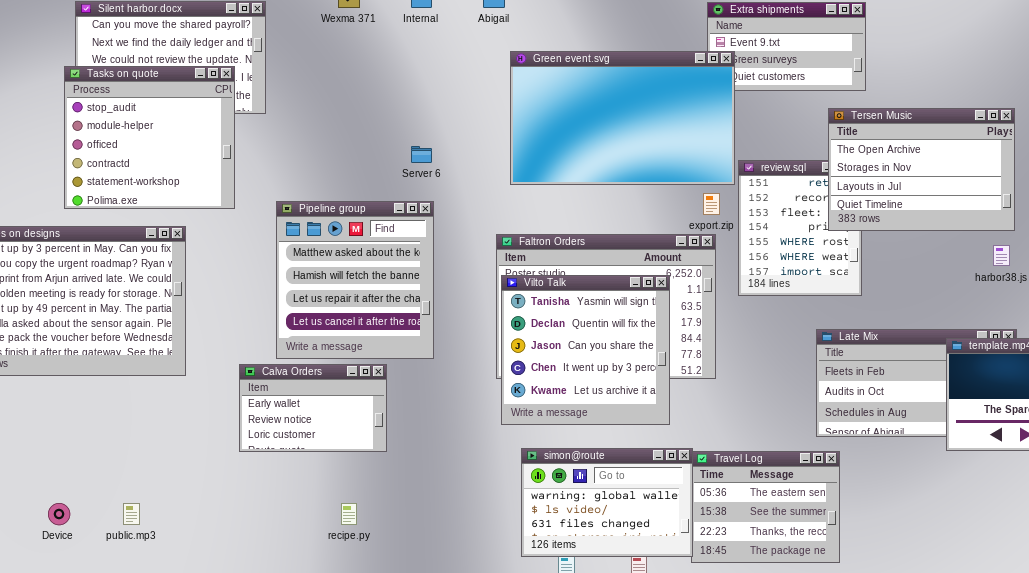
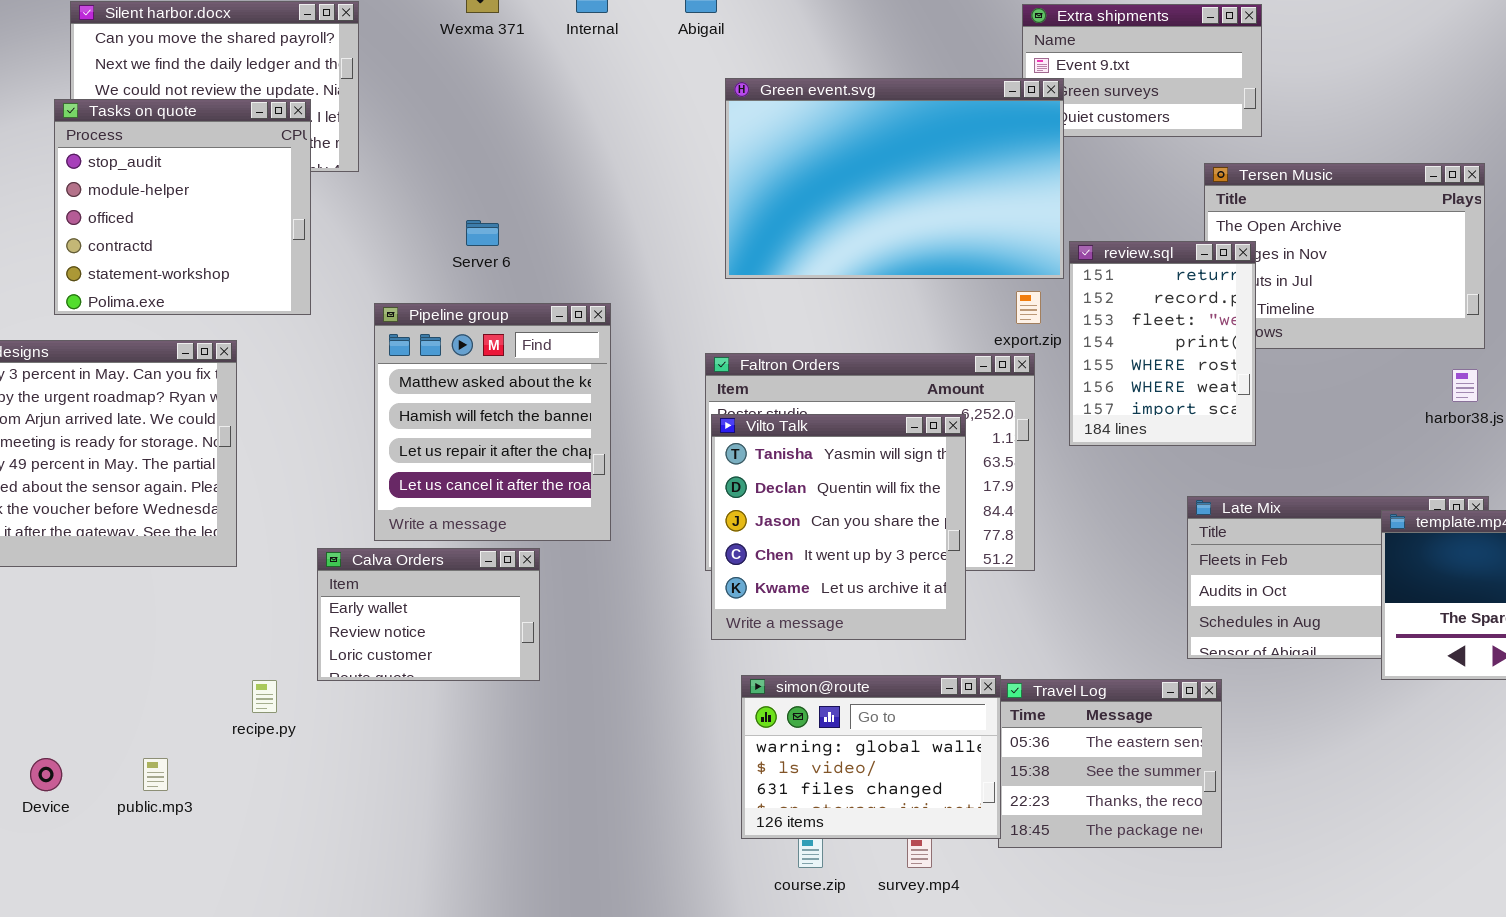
Server 6: [411,146,432,163] -> [466,220,499,246], moved
review.sql: [738,160,862,296] -> [1069,241,1256,446], raised
recipe.py: [341,503,357,525] -> [252,680,277,713], moved

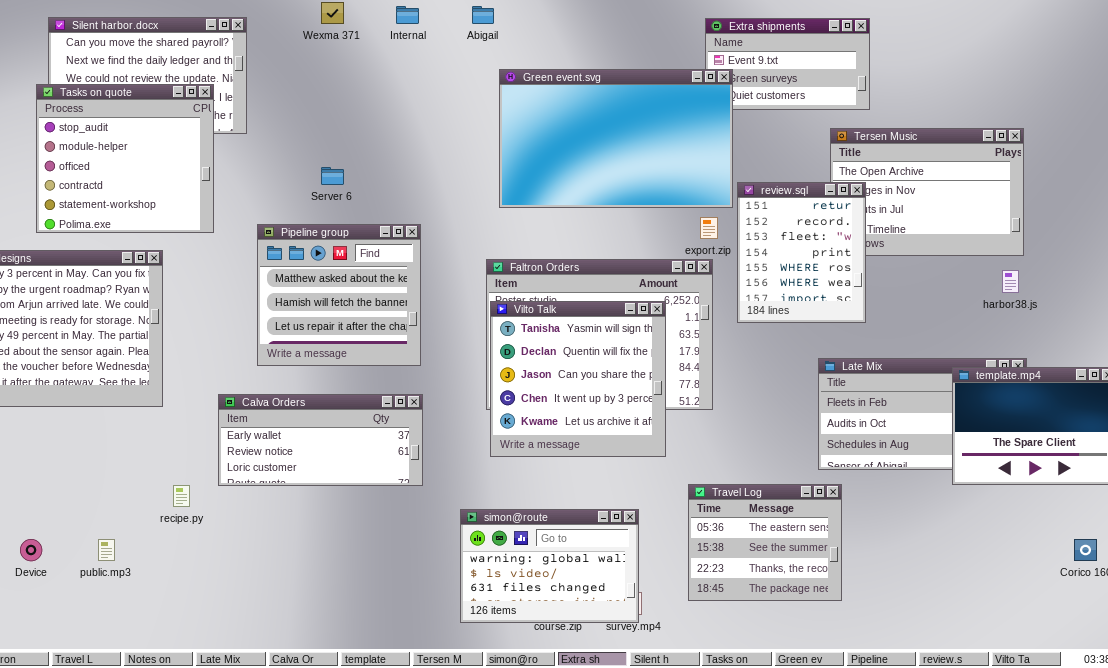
Pipeline group: [374,303,611,541] -> [257,224,421,366], resized
Calva Orders: [317,548,540,681] -> [218,394,423,486], resized
simon@route: [741,675,1001,839] -> [460,509,639,623], moved

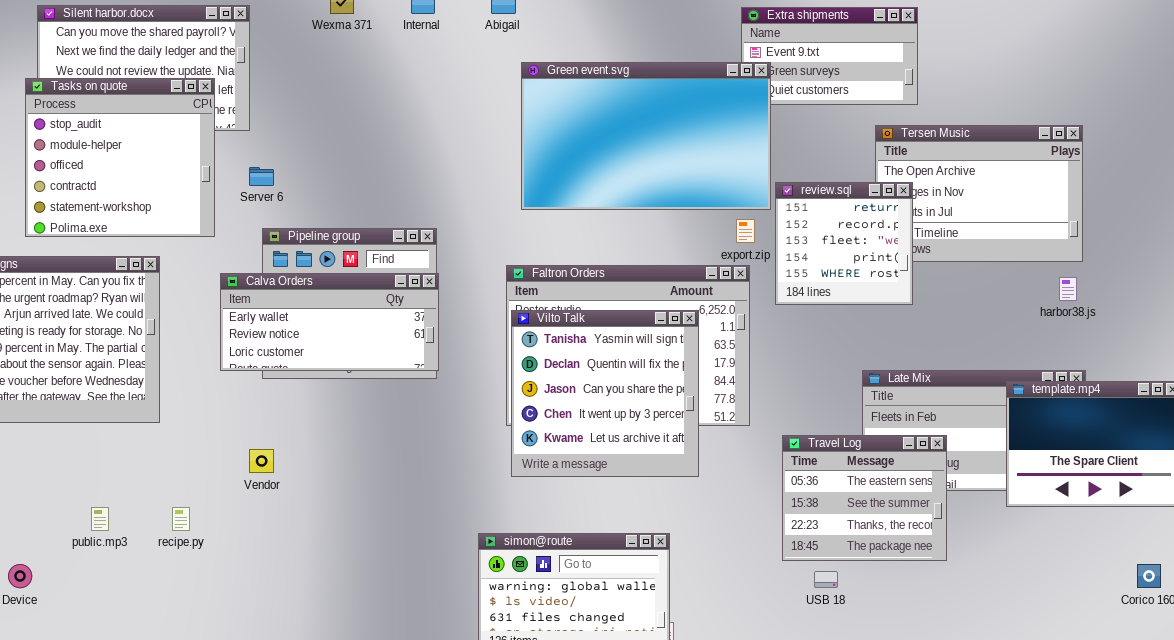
Server 6: [321,167,344,185] -> [249,167,274,186], moved
review.sql: [737,182,866,323] -> [775,182,913,305], resized
Calva Orders: [218,394,423,486] -> [220,273,439,371], moved
Travel Log: [688,484,842,601] -> [782,435,947,561], moved
public.mp3: [98,539,115,561] -> [91,507,109,531], moved

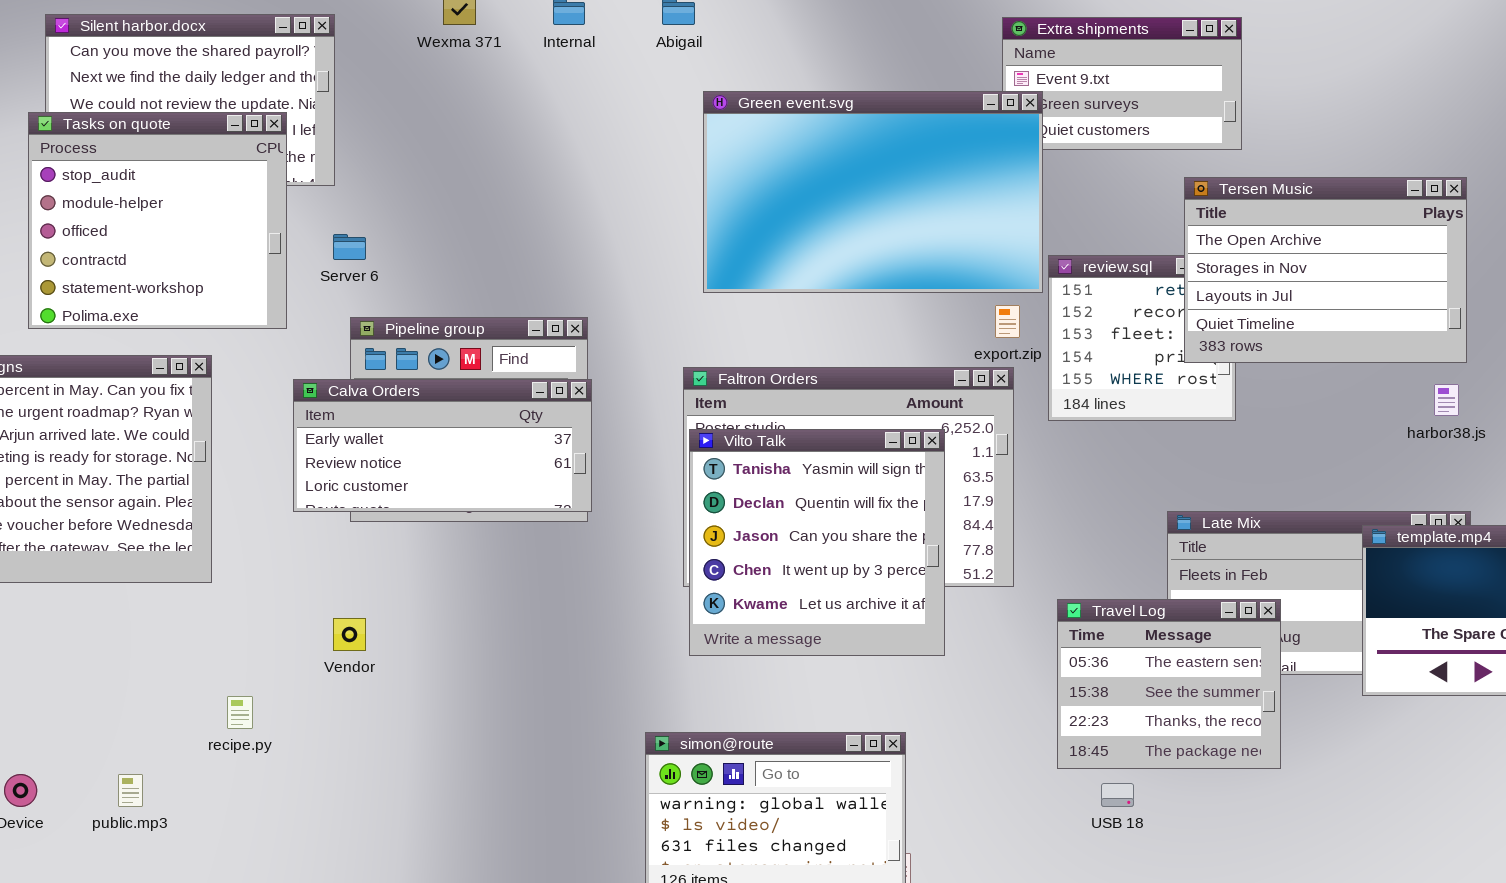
Tersen Music: [875,125,1083,262] -> [1184,177,1467,363], raised
public.mp3: [91,507,109,531] -> [118,774,143,807], moved

